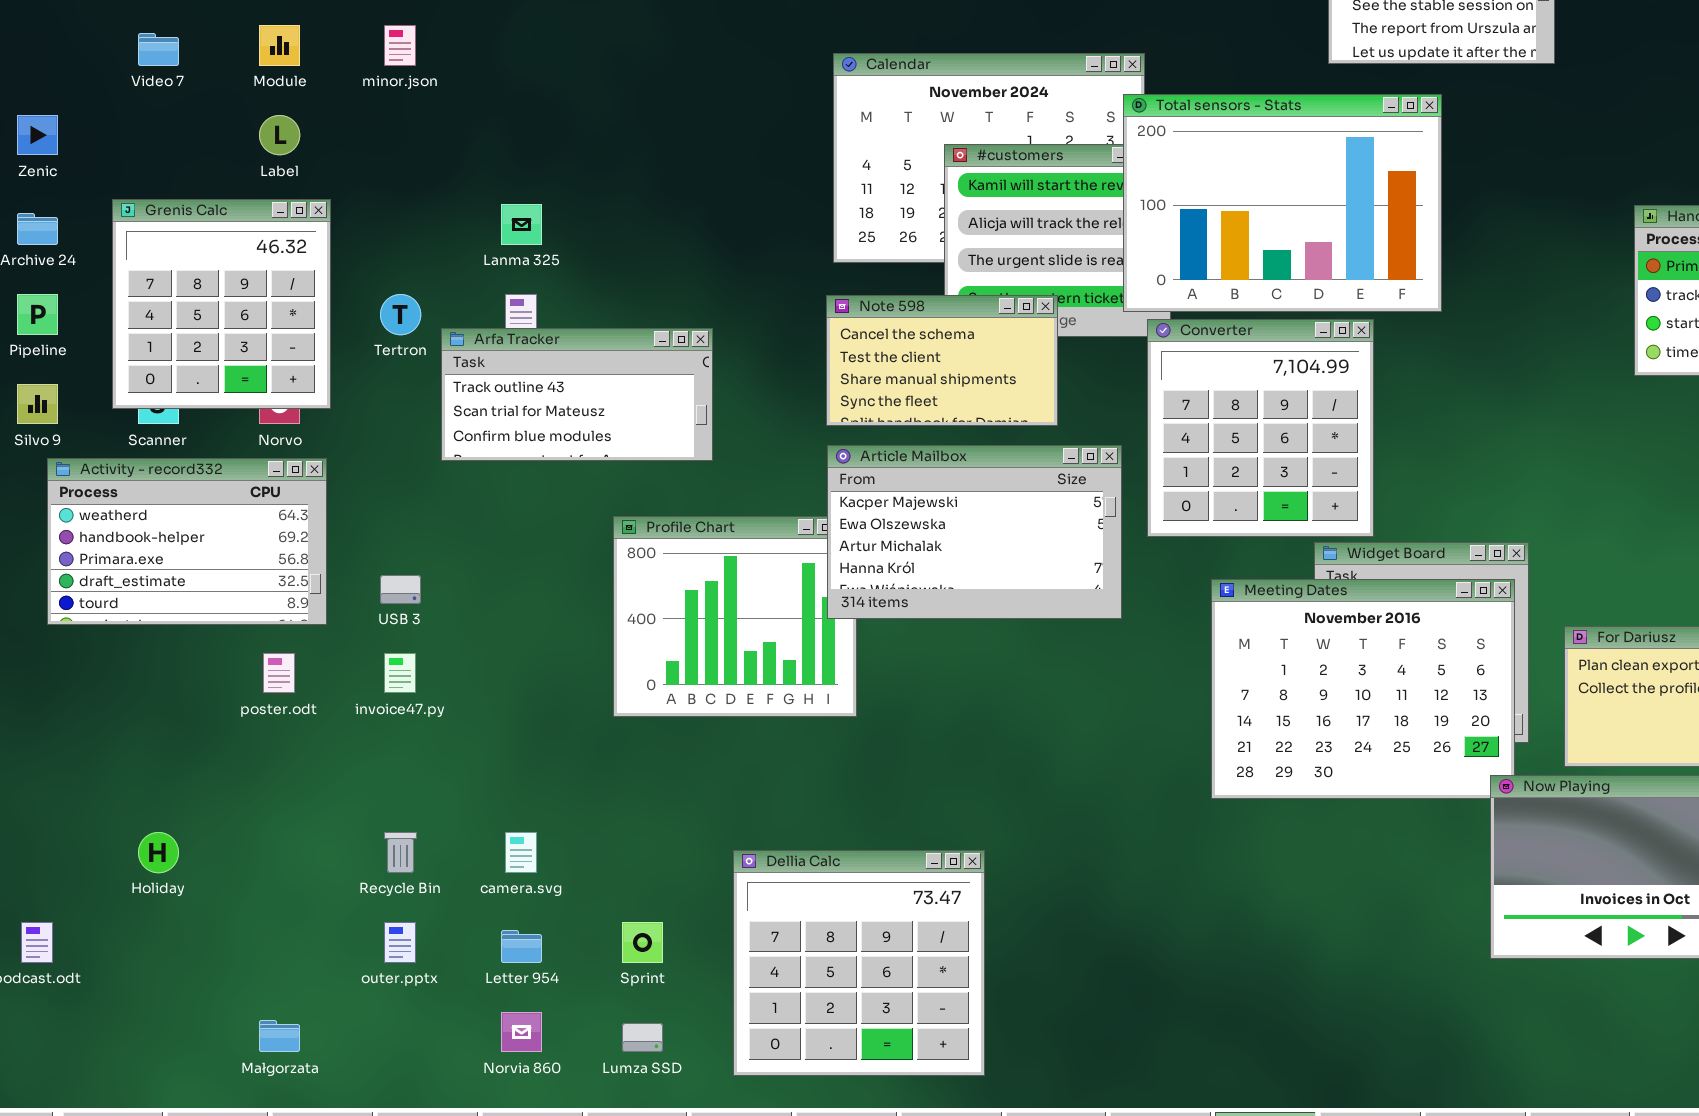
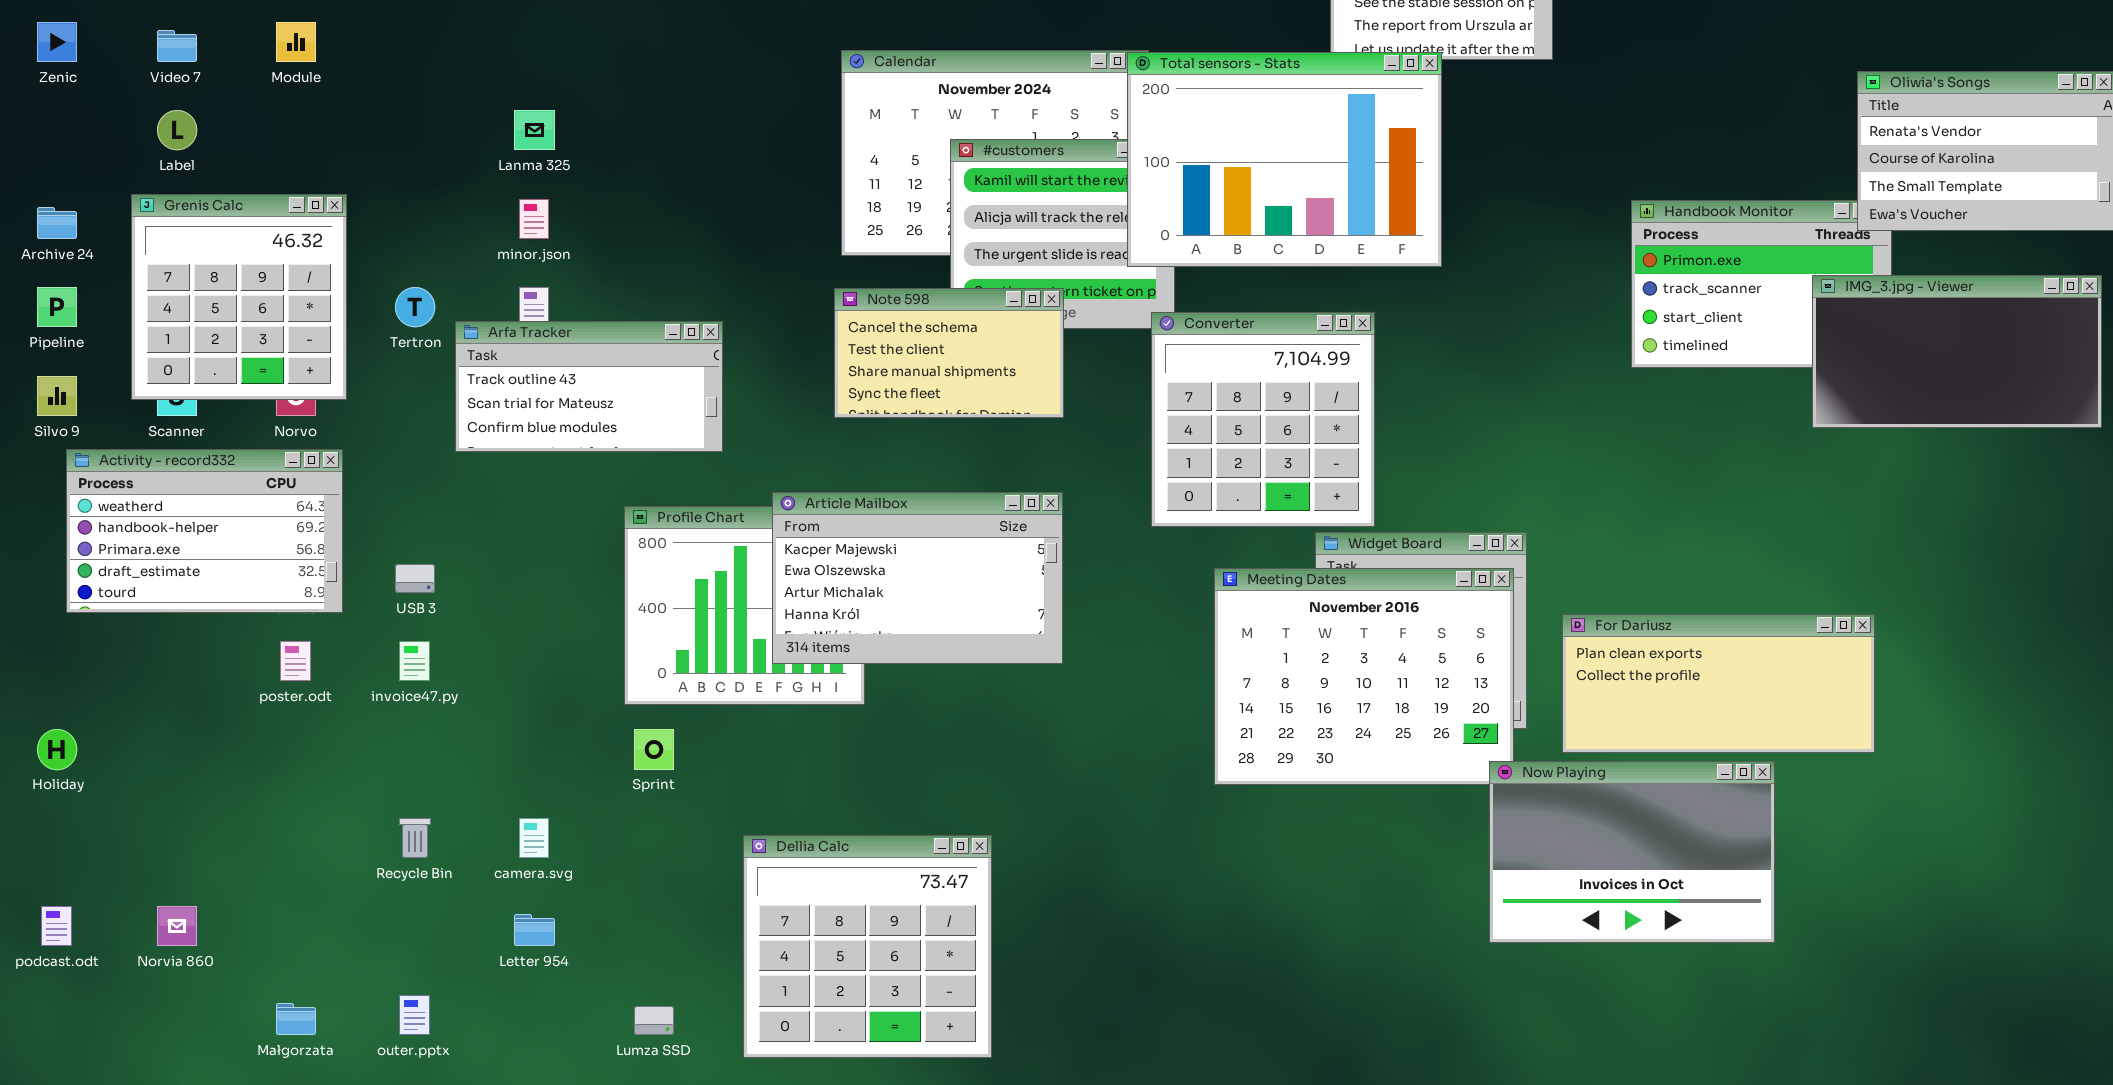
minor.json: [384,25,416,66] -> [519,199,549,239], moved
Total sensors - Stats: [1123,94,1442,312] -> [1127,52,1442,267], moved
Zenic: [17,115,58,155] -> [37,22,77,62], moved
Label: [259,115,300,155] -> [157,110,197,150], moved
Lanma 325: [501,204,542,245] -> [514,110,555,150], moved
Article Mailbox: [827,445,1122,619] -> [772,492,1063,664], moved
Holiday: [138,832,179,873] -> [37,729,77,770], moved
outer.pptx: [384,922,416,963] -> [399,995,430,1035], moved
Sprint: [622,922,663,963] -> [634,729,674,770], moved
Norvia 860: [501,1012,542,1052] -> [157,906,197,946], moved

